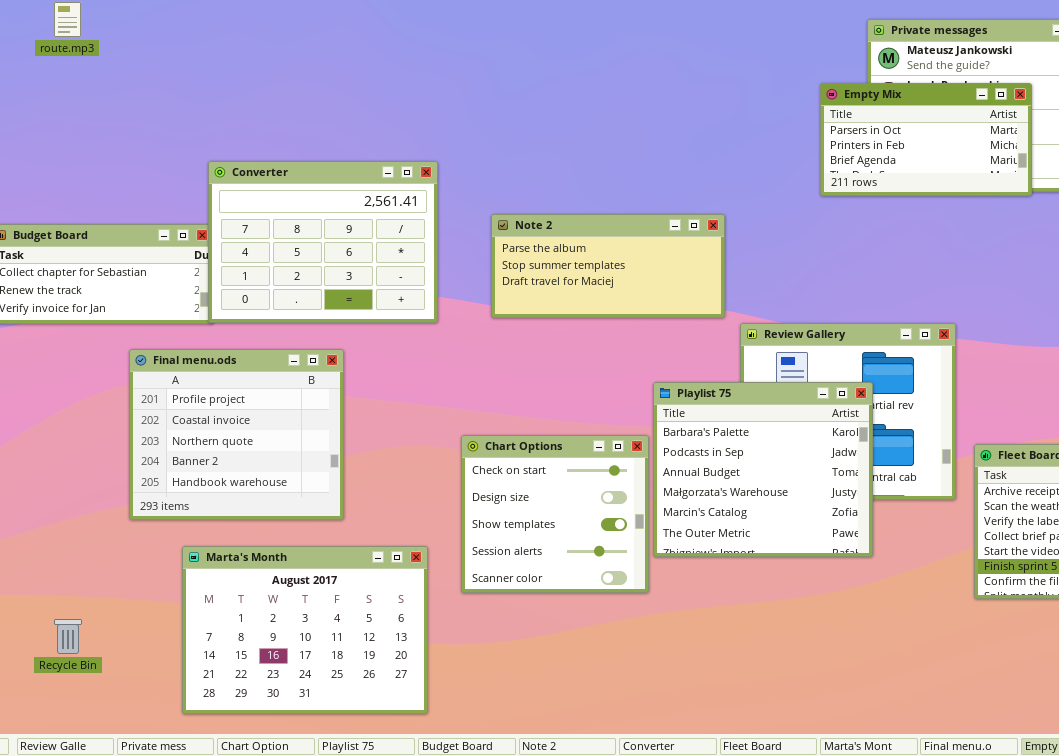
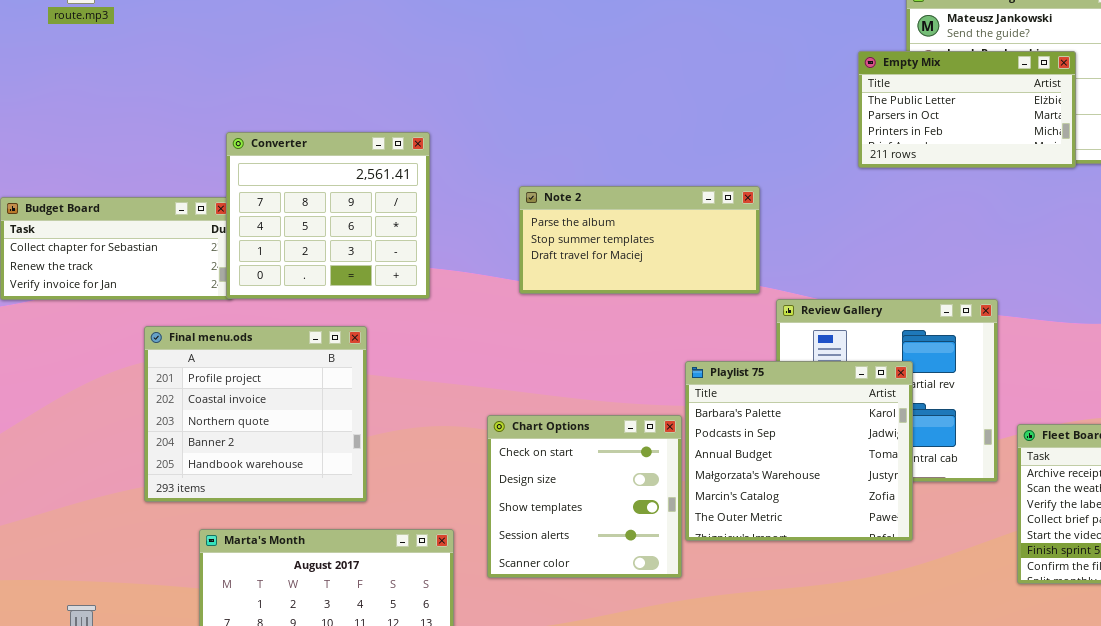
Empty Mix: [820,83,1032,196] -> [858,51,1076,168], scrolled up 1 row
Converter: [208,161,438,323] -> [226,132,430,299], resized

